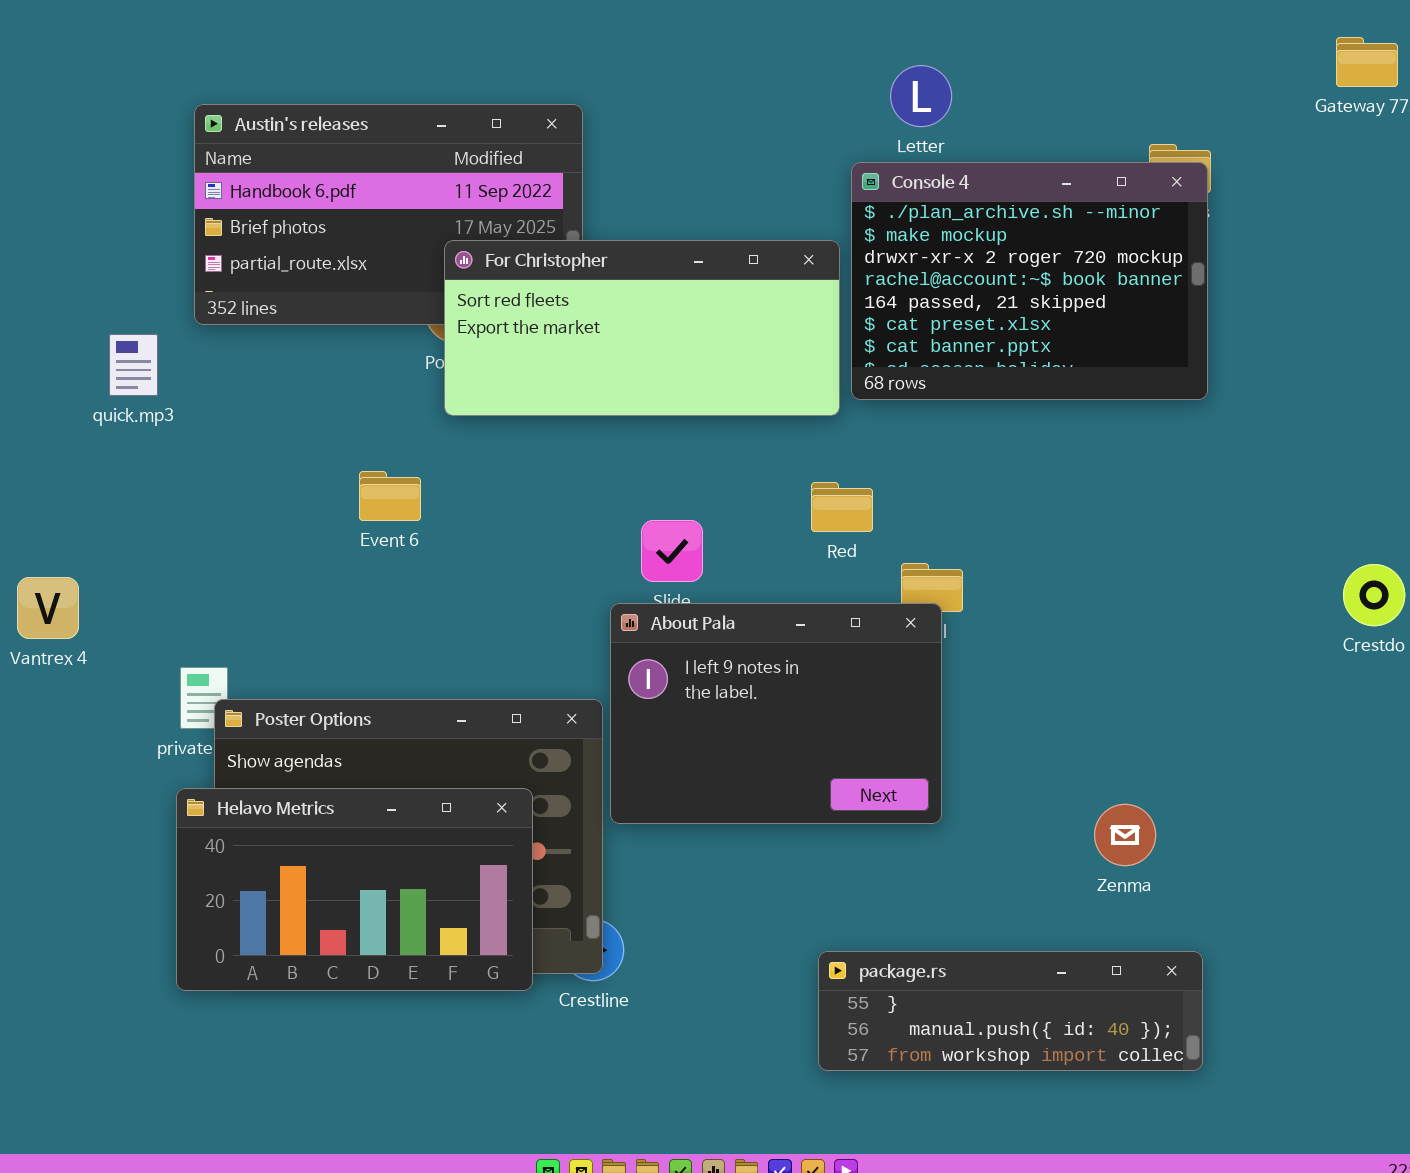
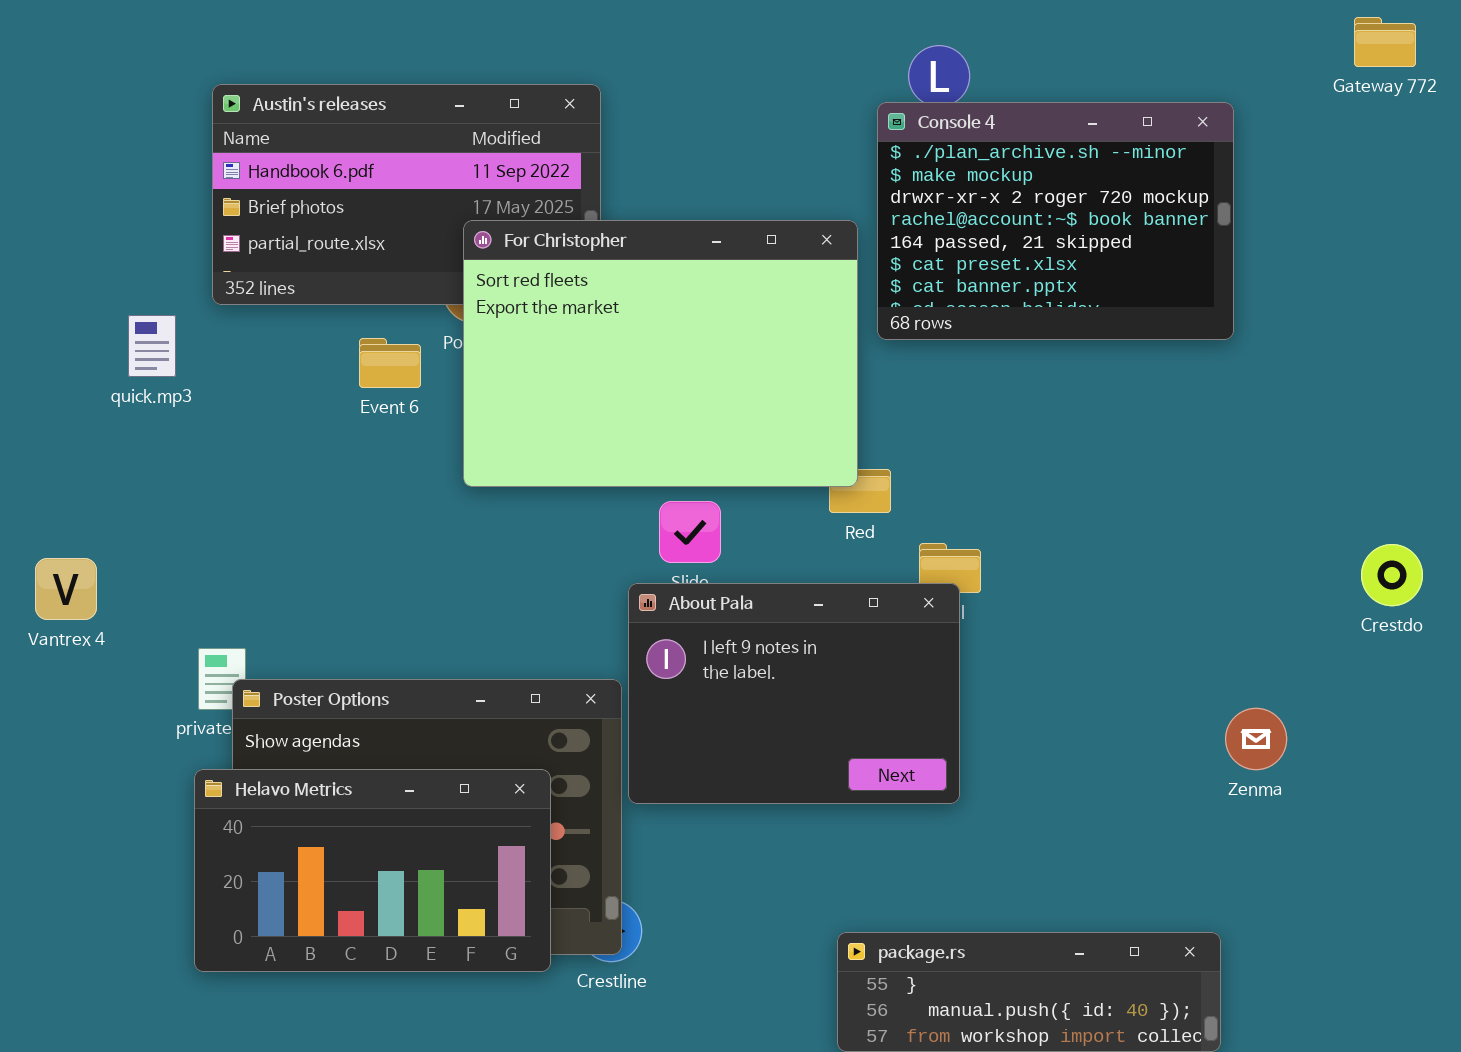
Console 4: [851,162,1208,400] -> [877,102,1234,340], moved
For Christopher: [444,240,840,416] -> [463,220,858,487], resized
Event 6: [359,471,421,521] -> [359,338,421,388], moved
Zenma: [1094,804,1156,866] -> [1225,708,1287,770], moved

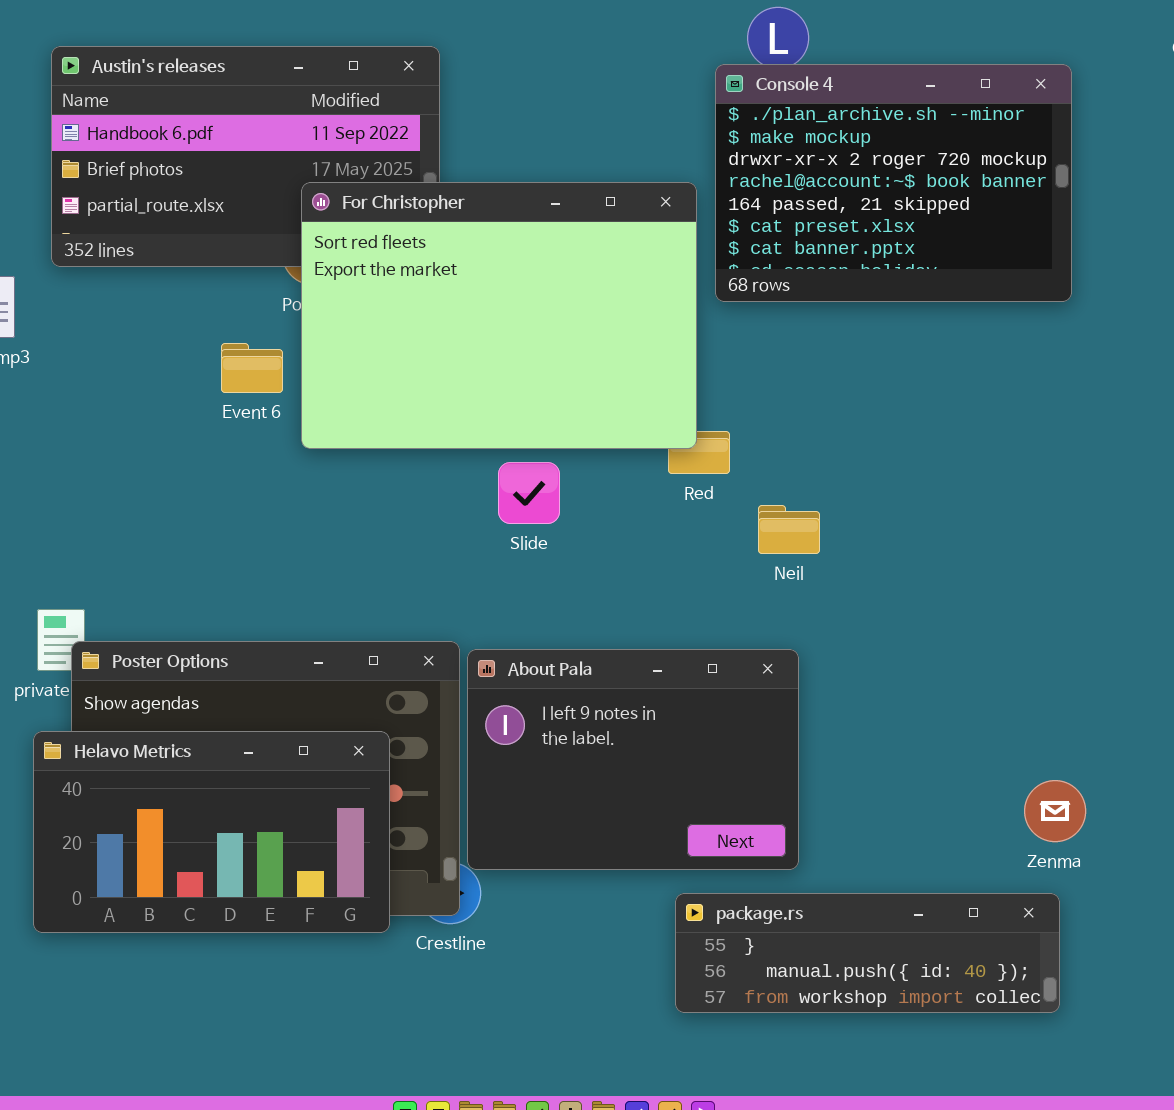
Event 6: [359,338,421,388] -> [221,343,283,393], moved
About Pala: [628,583,960,804] -> [467,649,799,870], moved
Zenma: [1225,708,1287,770] -> [1024,780,1086,842], moved

